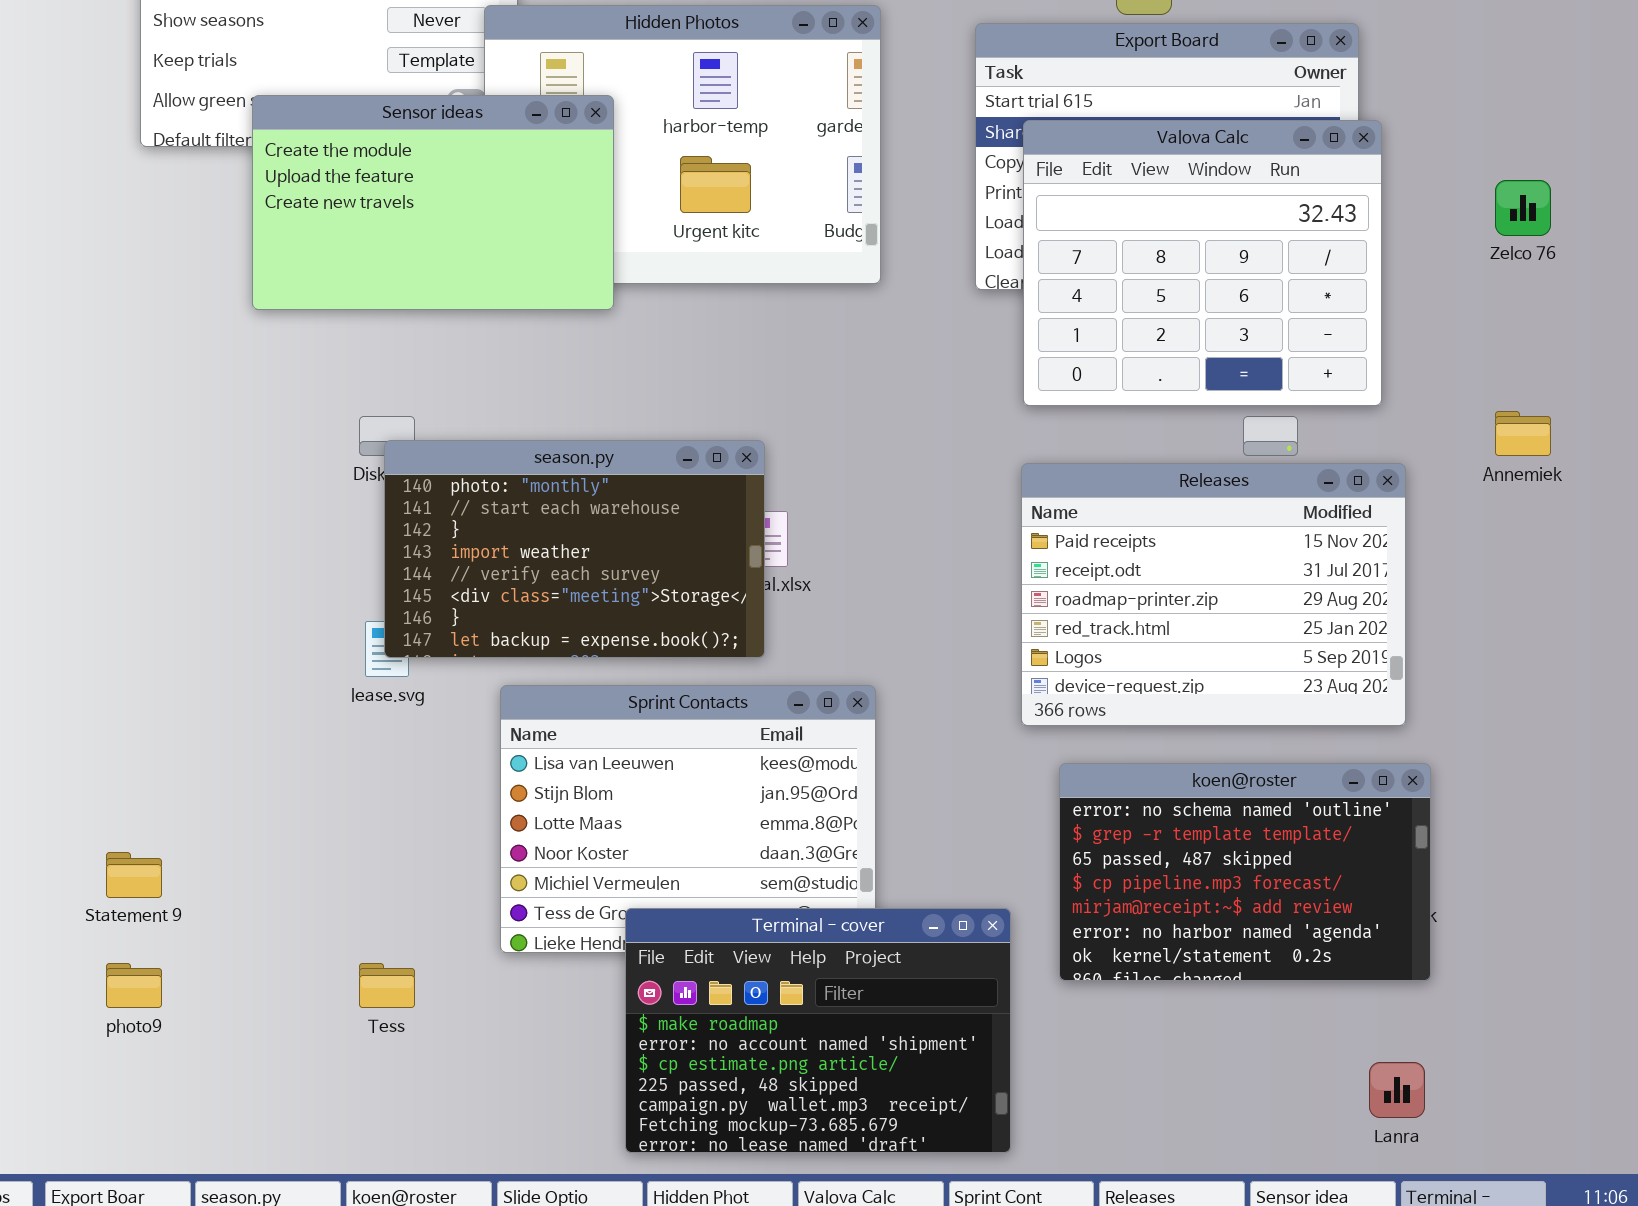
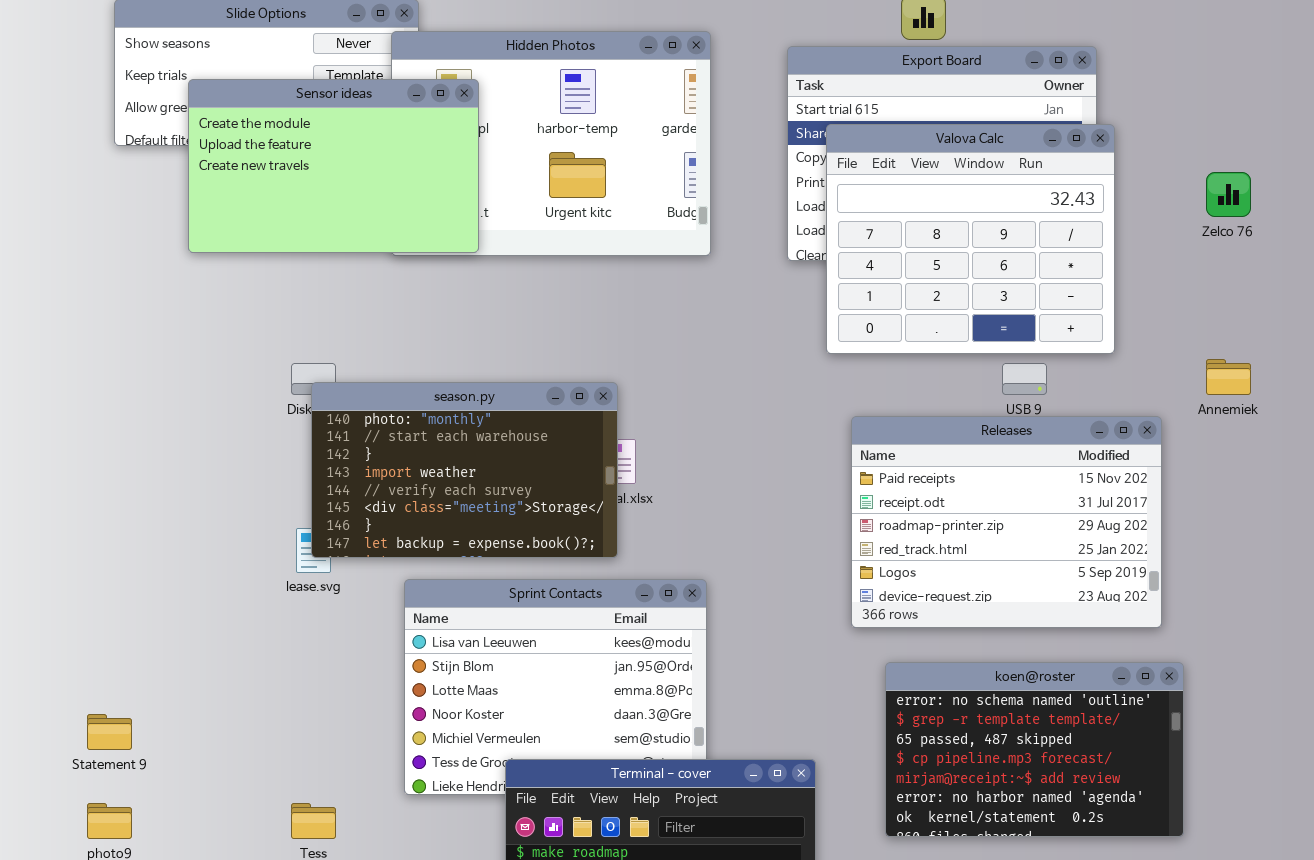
Sensor ideas: [252,95,614,310] -> [188,79,479,253], moved
Releases: [1021,463,1406,726] -> [851,416,1162,628], moved
koen@roster: [1059,763,1431,981] -> [885,662,1184,837], moved

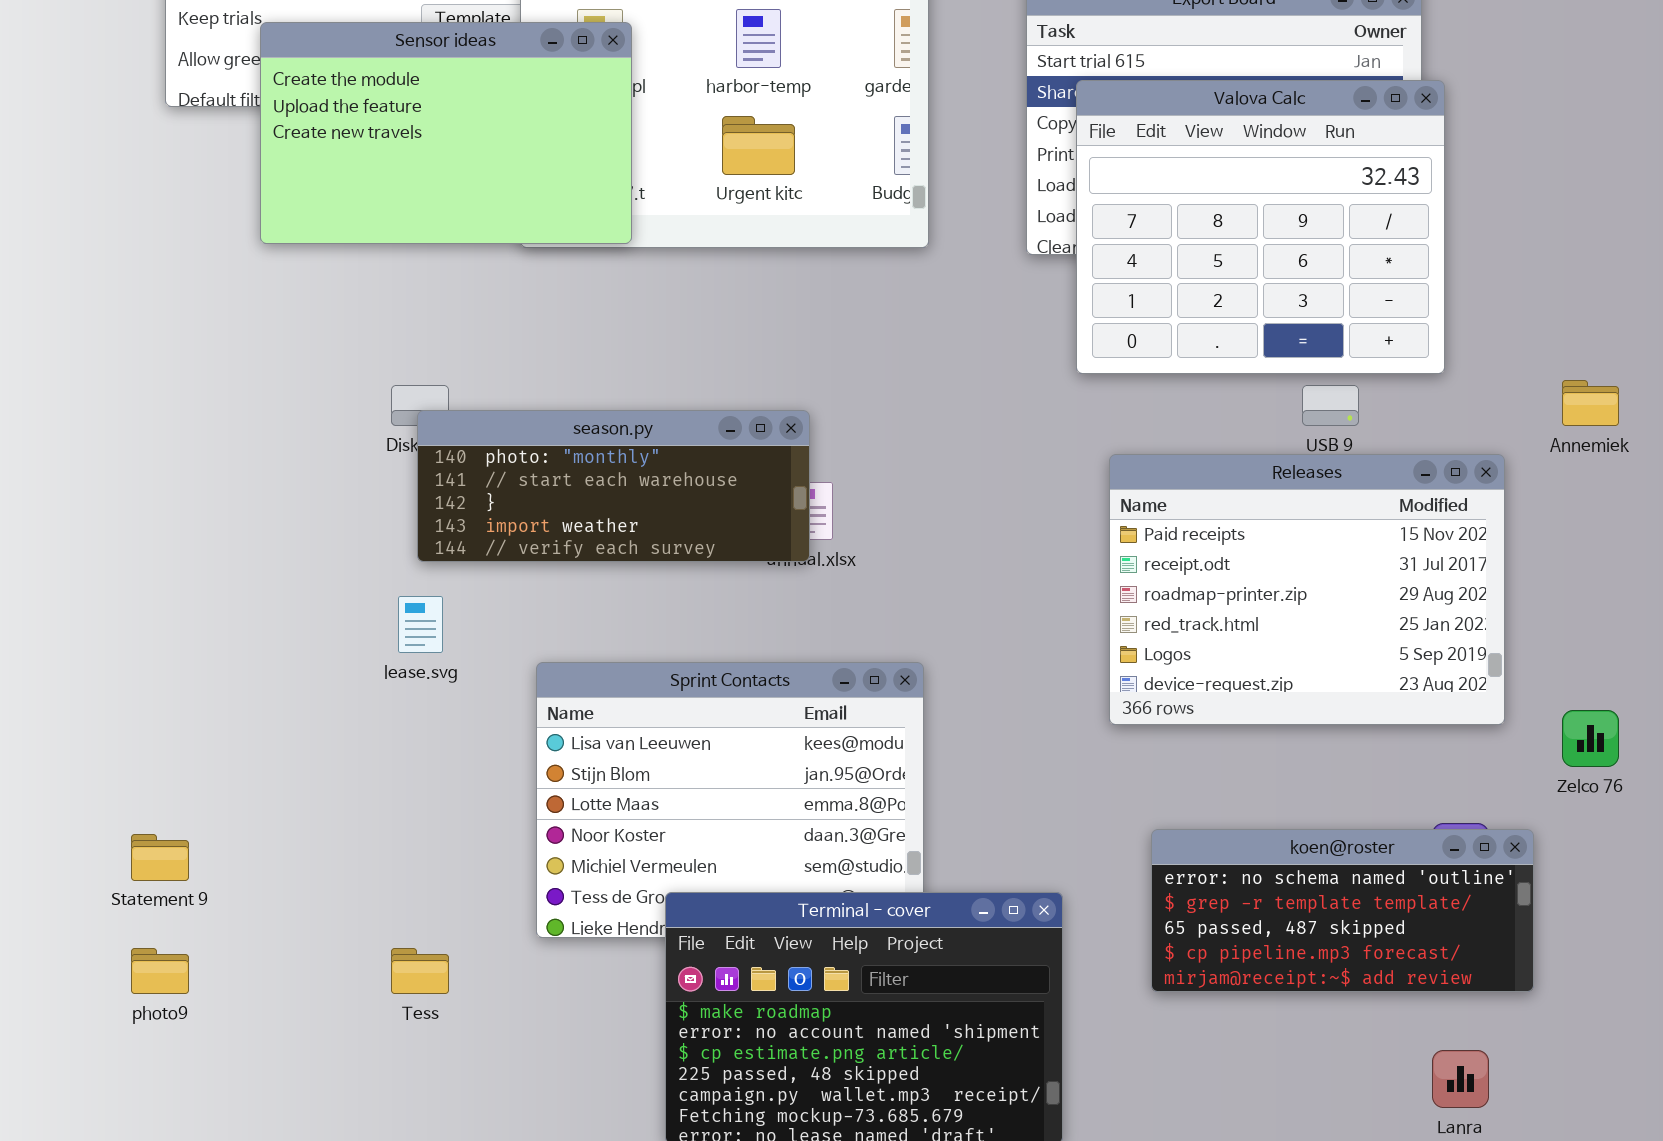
Zelco 76: [1206,172,1251,217] -> [1562,710,1619,767], moved
season.py: [311,382,618,558] -> [417,410,810,562], resized
koen@roster: [885,662,1184,837] -> [1151,829,1534,992], resized

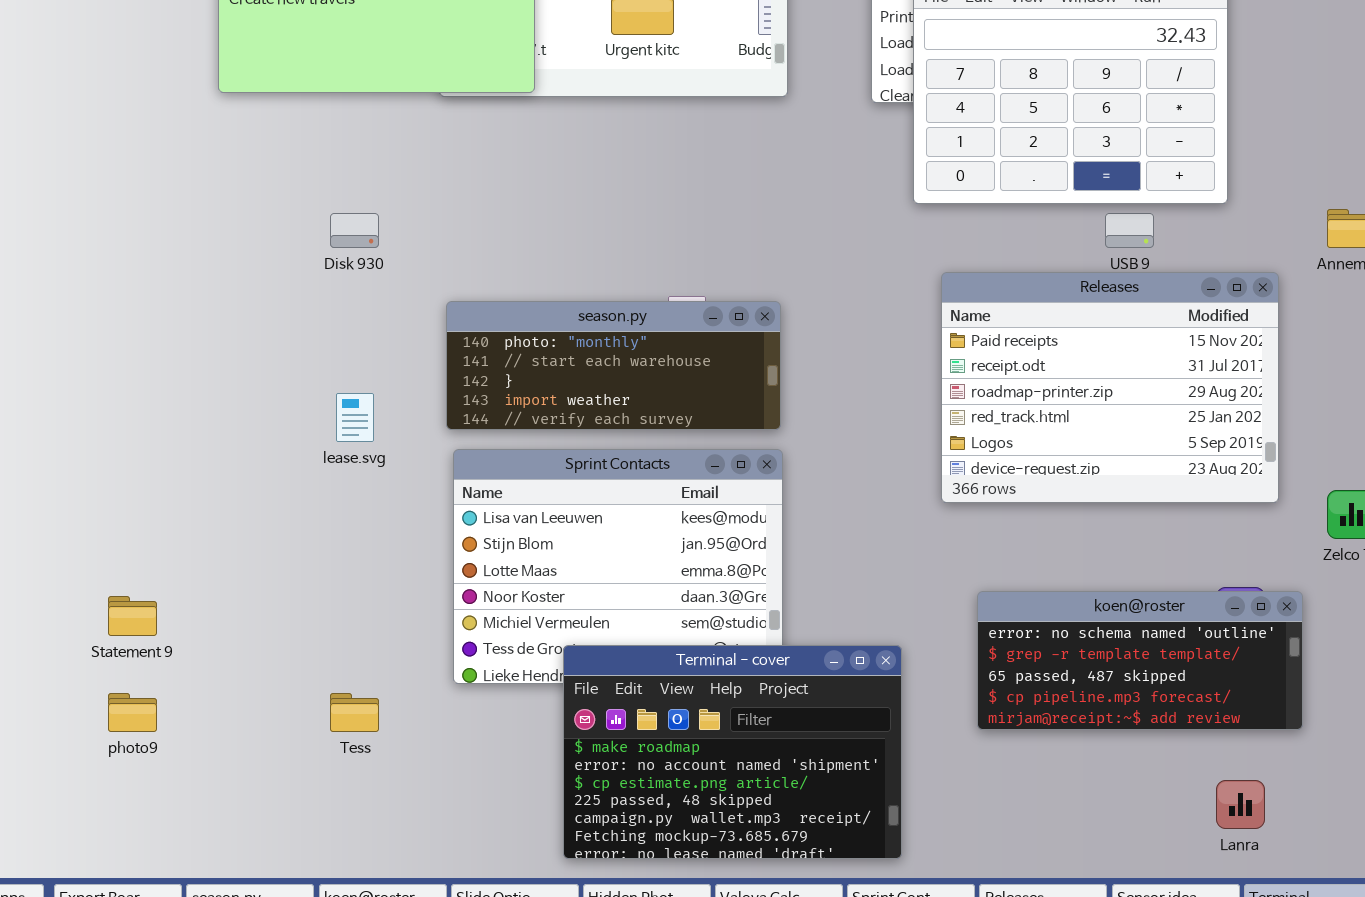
season.py: [417,410,810,562] -> [446,301,781,430], moved

